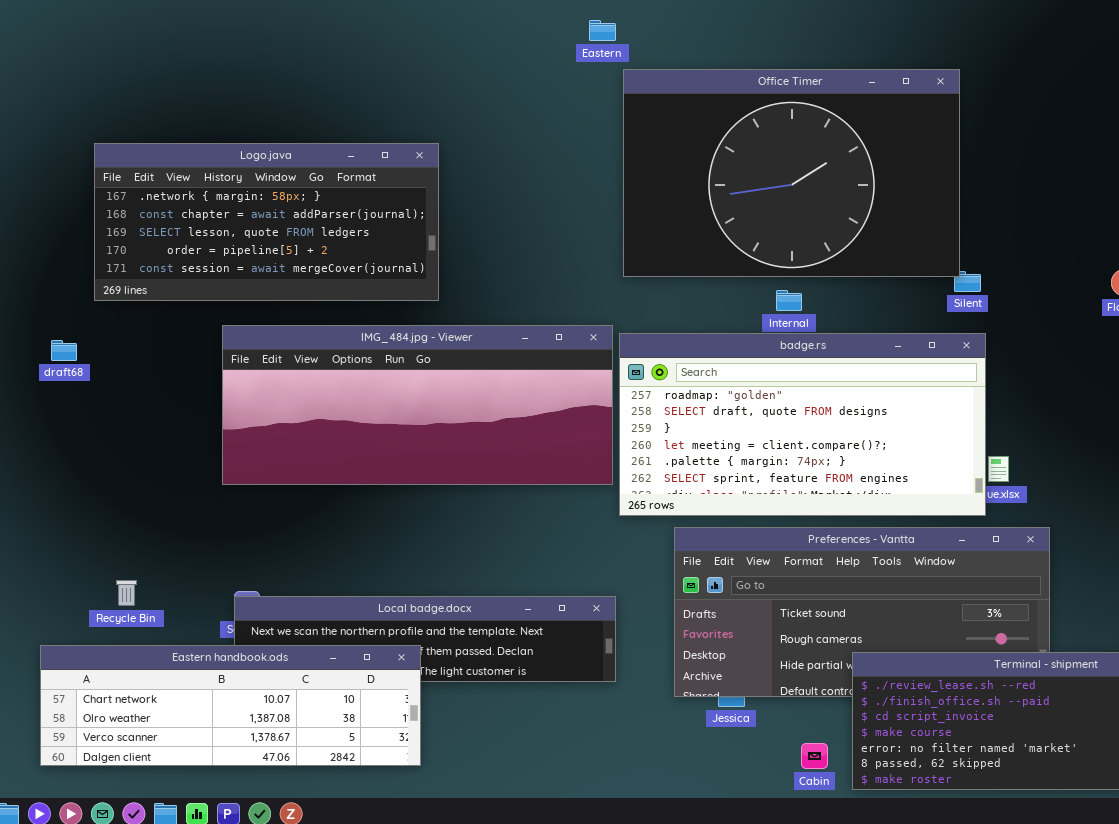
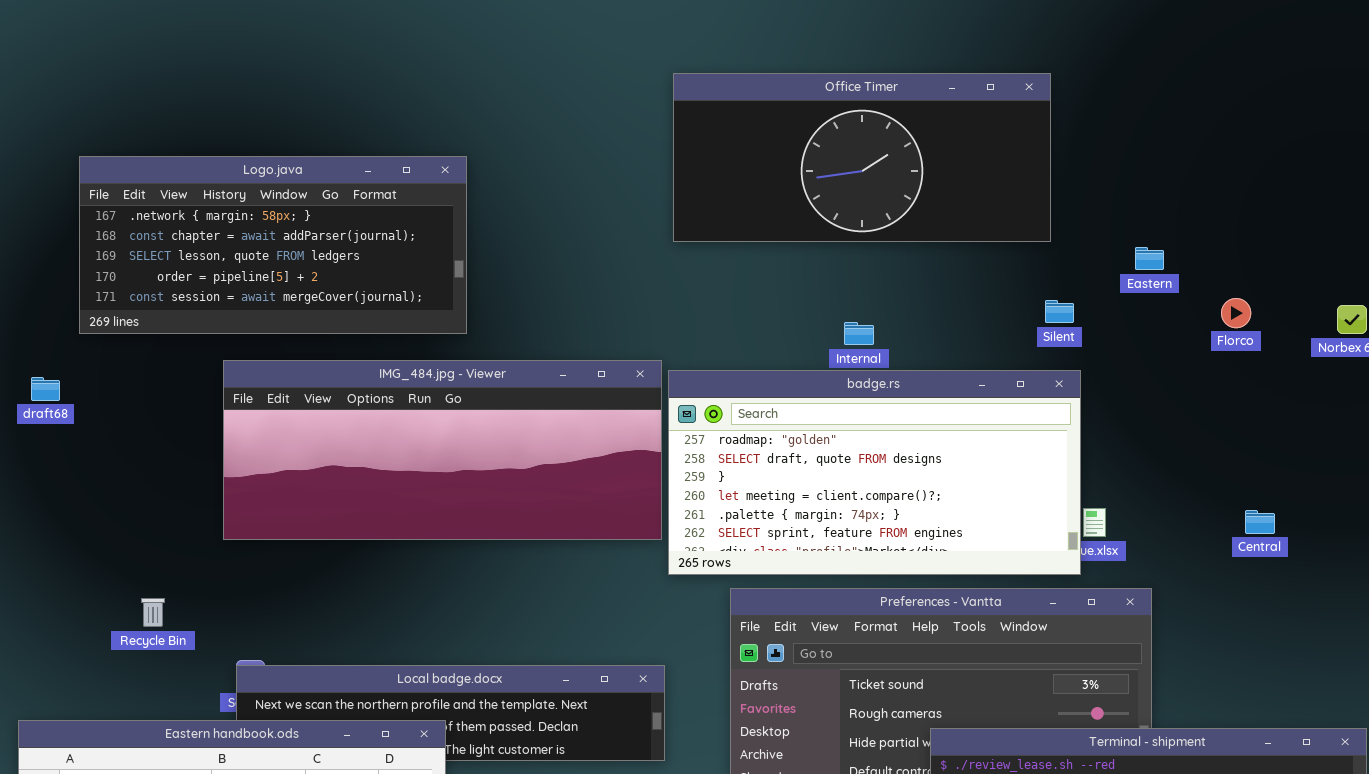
Eastern: [589,20,616,41] -> [1135,247,1164,270], moved
Office Timer: [623,69,960,277] -> [673,73,1051,242], resized
Recycle Bin: [116,580,137,606] -> [141,598,165,627], moved

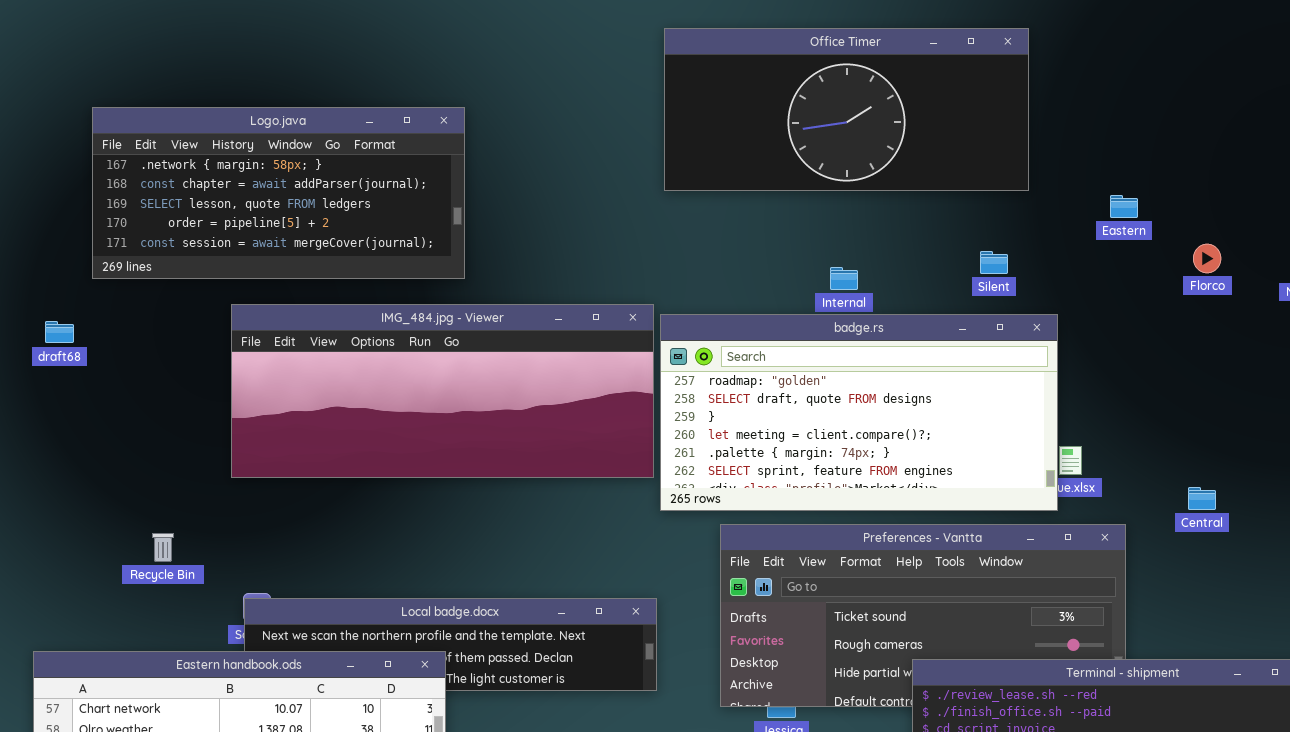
Silent: [1045,300,1074,323] -> [980,251,1008,274], moved
Central: [1245,510,1275,534] -> [1188,487,1216,510], moved

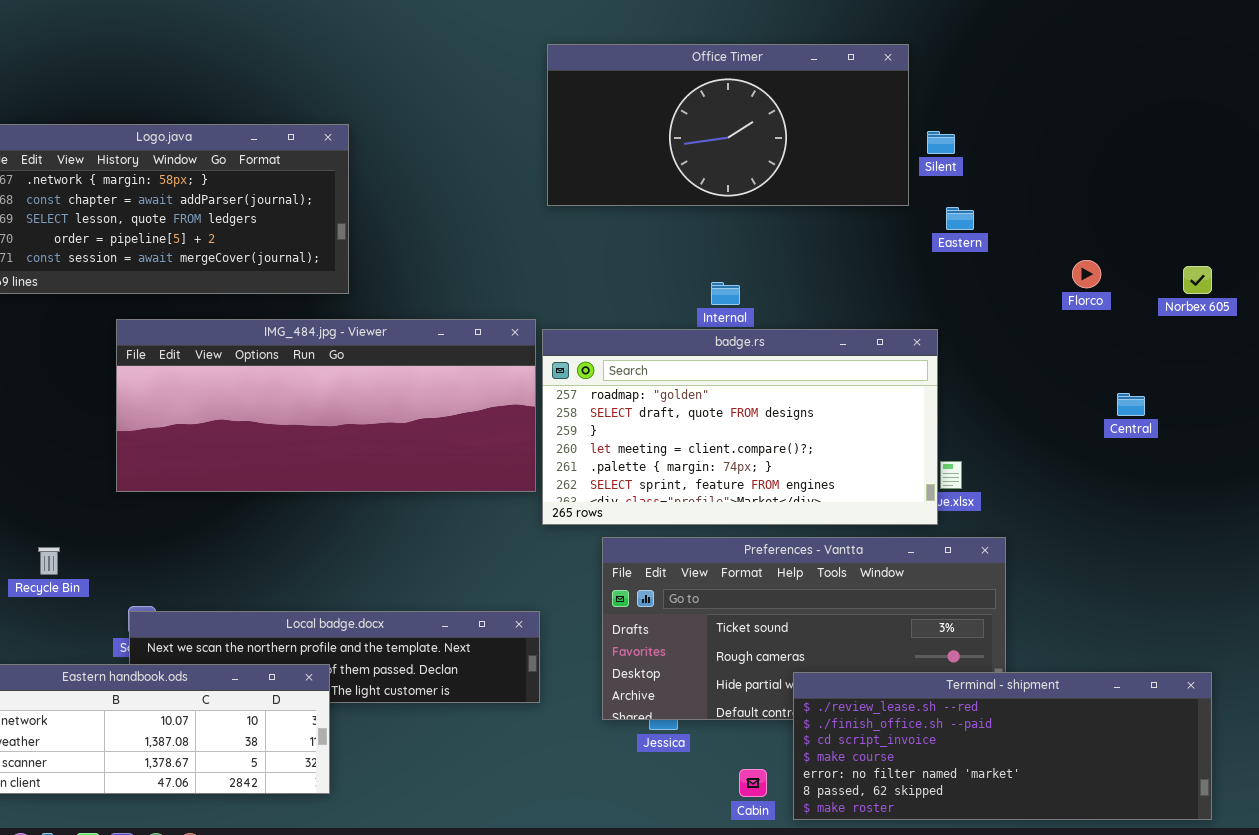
Eastern: [1110,195,1138,218] -> [946,207,974,230], moved
Silent: [980,251,1008,274] -> [927,131,955,154], moved
Central: [1188,487,1216,510] -> [1117,393,1145,416], moved

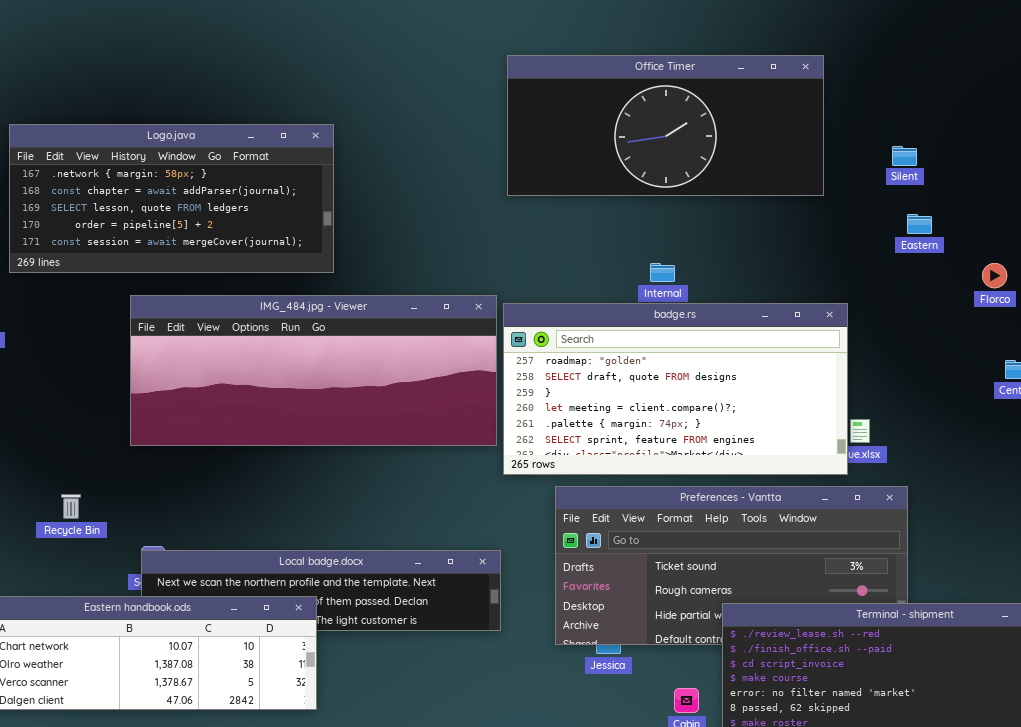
Silent: [927,131,955,154] -> [892,146,917,166], moved
Eastern: [946,207,974,230] -> [907,214,932,234], moved
Florco: [1072,260,1101,288] -> [982,263,1007,288], moved

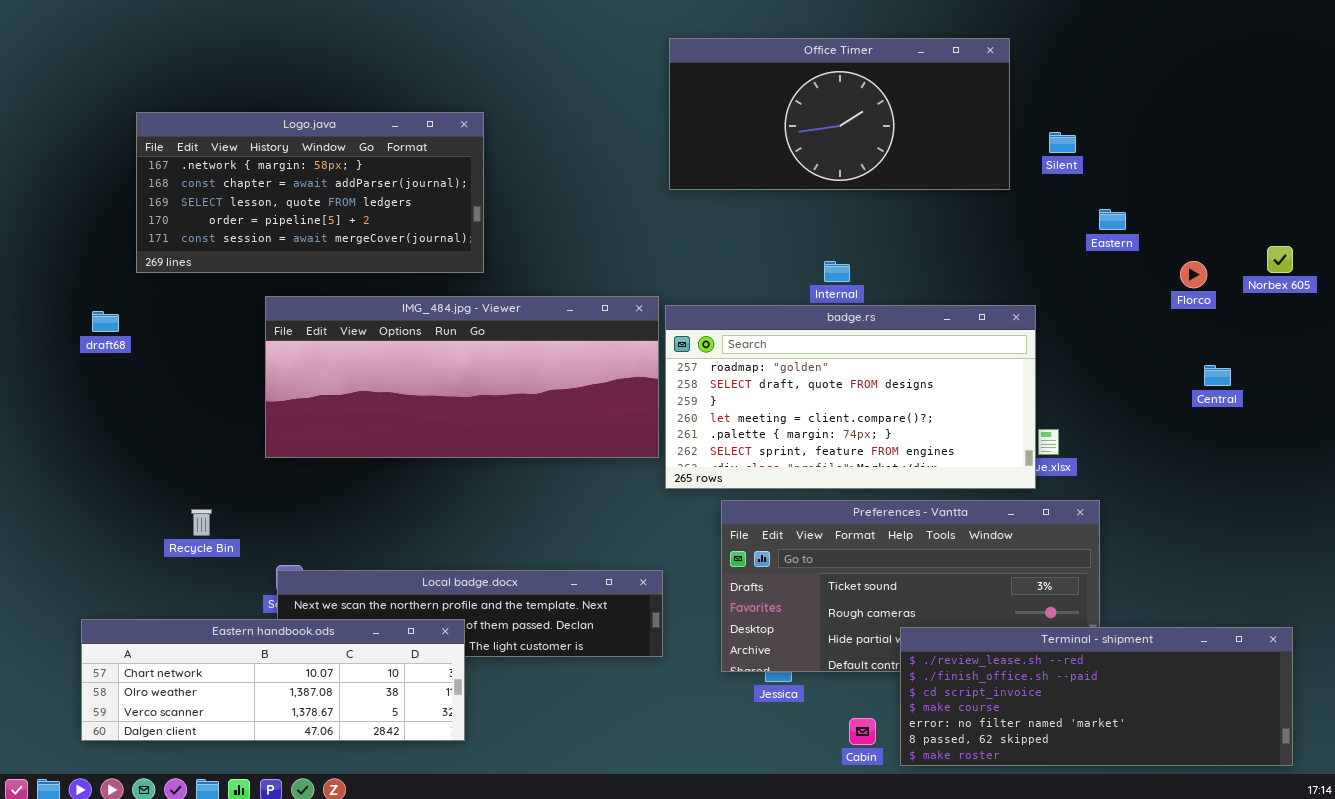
Silent: [892,146,917,166] -> [1049,132,1076,153], moved

